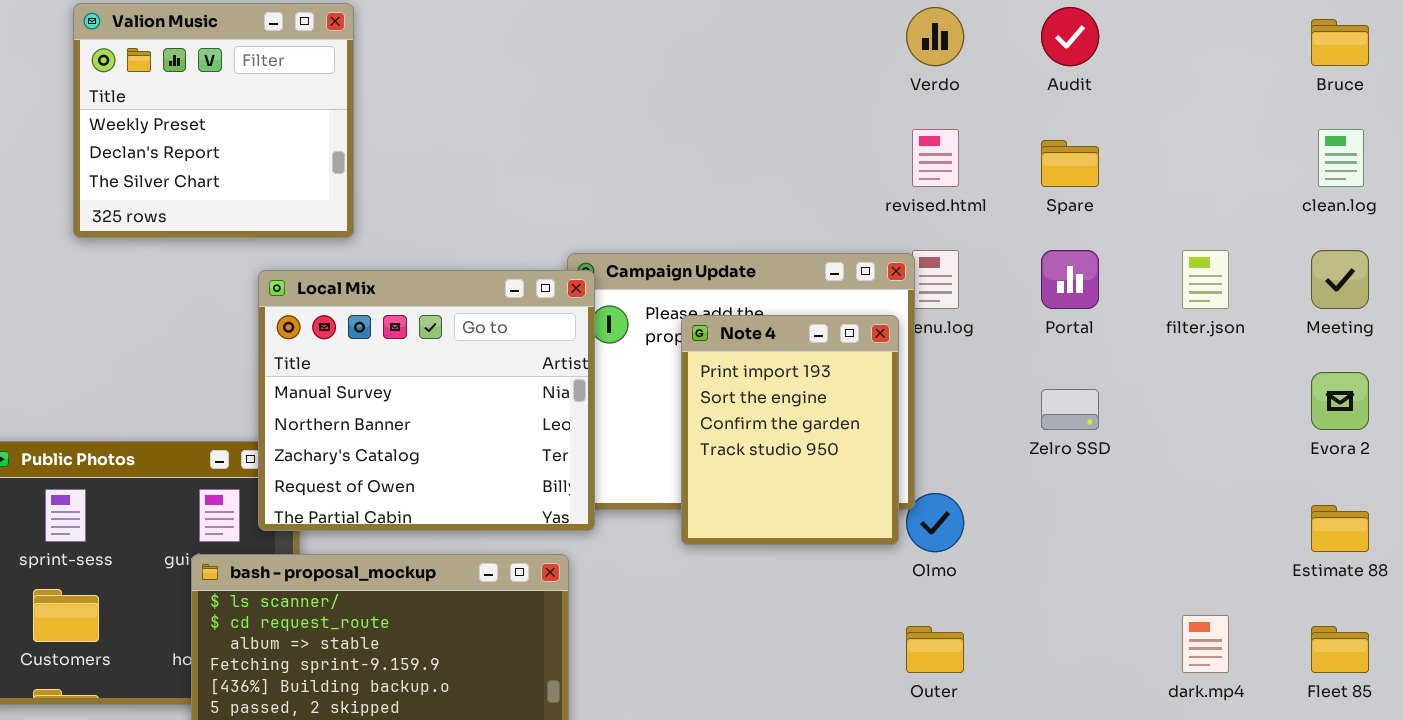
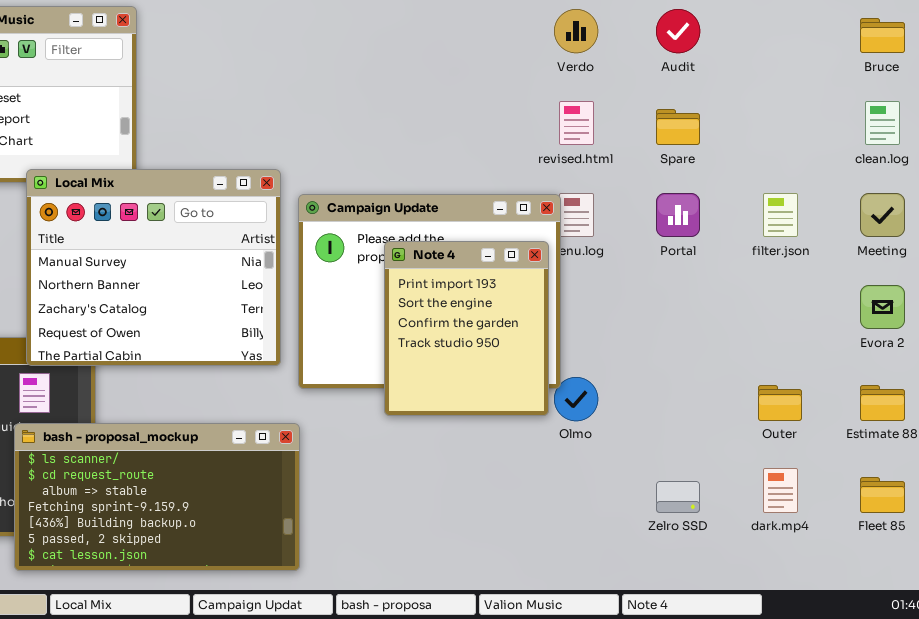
Local Mix: [258,270,595,531] -> [26,169,281,366], moved
Zelro SSD: [1041,389,1099,430] -> [656,481,700,513], moved
Outer: [906,626,964,673] -> [758,385,802,421], moved

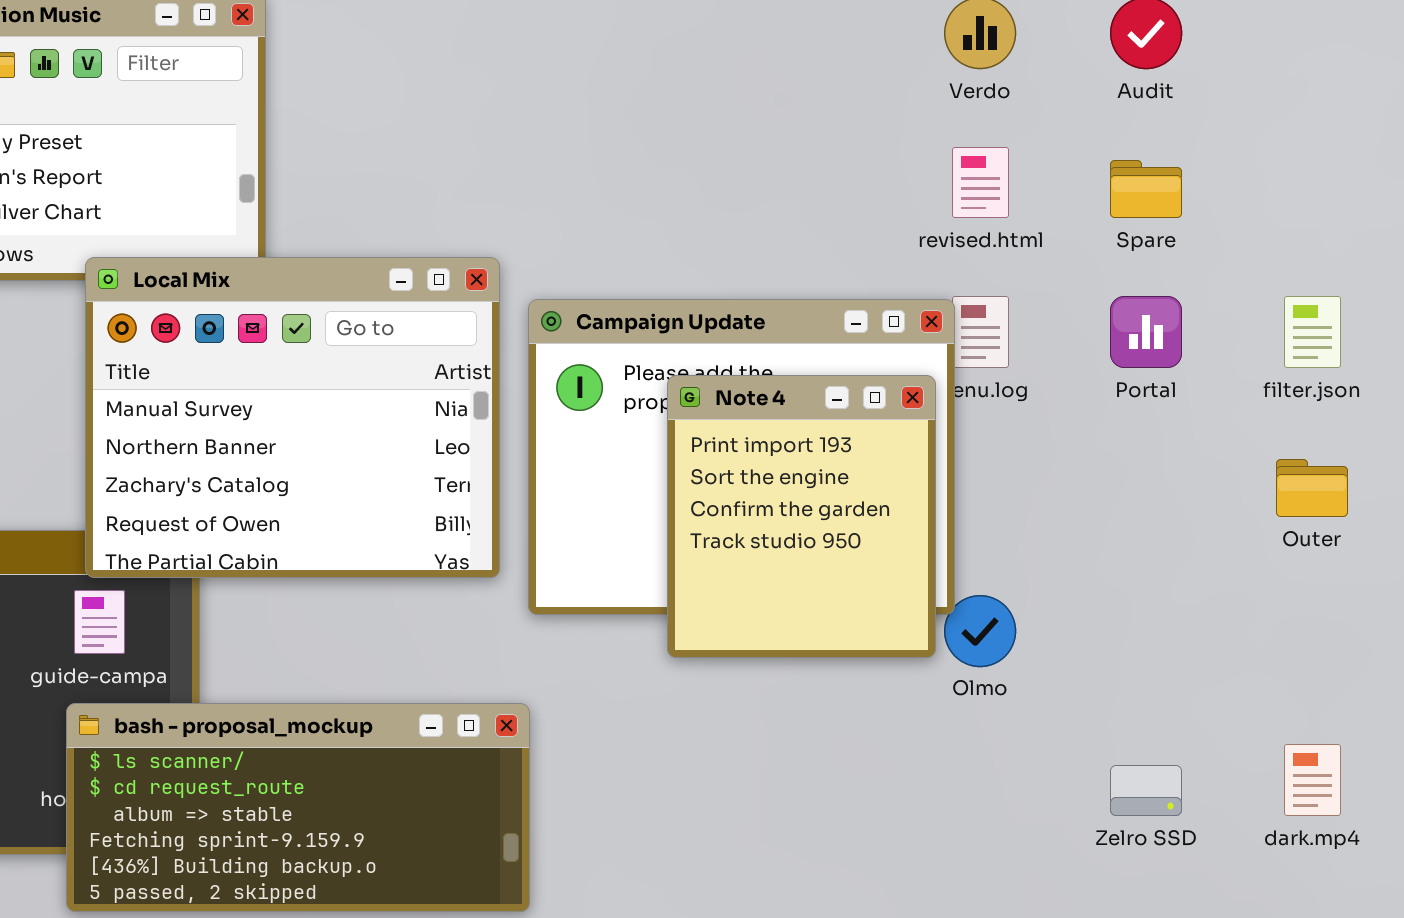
Outer: [758,385,802,421] -> [1276,459,1348,517], moved
bash - proposal_mockup: [14,423,300,571] -> [66,703,530,912], resized

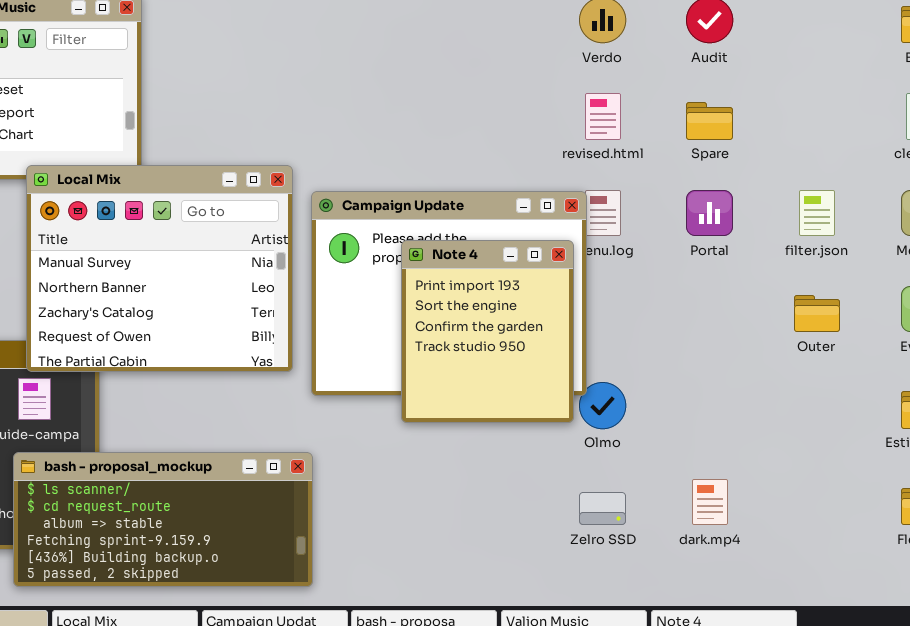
dark.mp4: [1284,744,1341,816] -> [692,479,728,525], moved
Zelro SSD: [1110,765,1182,816] -> [579,492,626,525], moved

